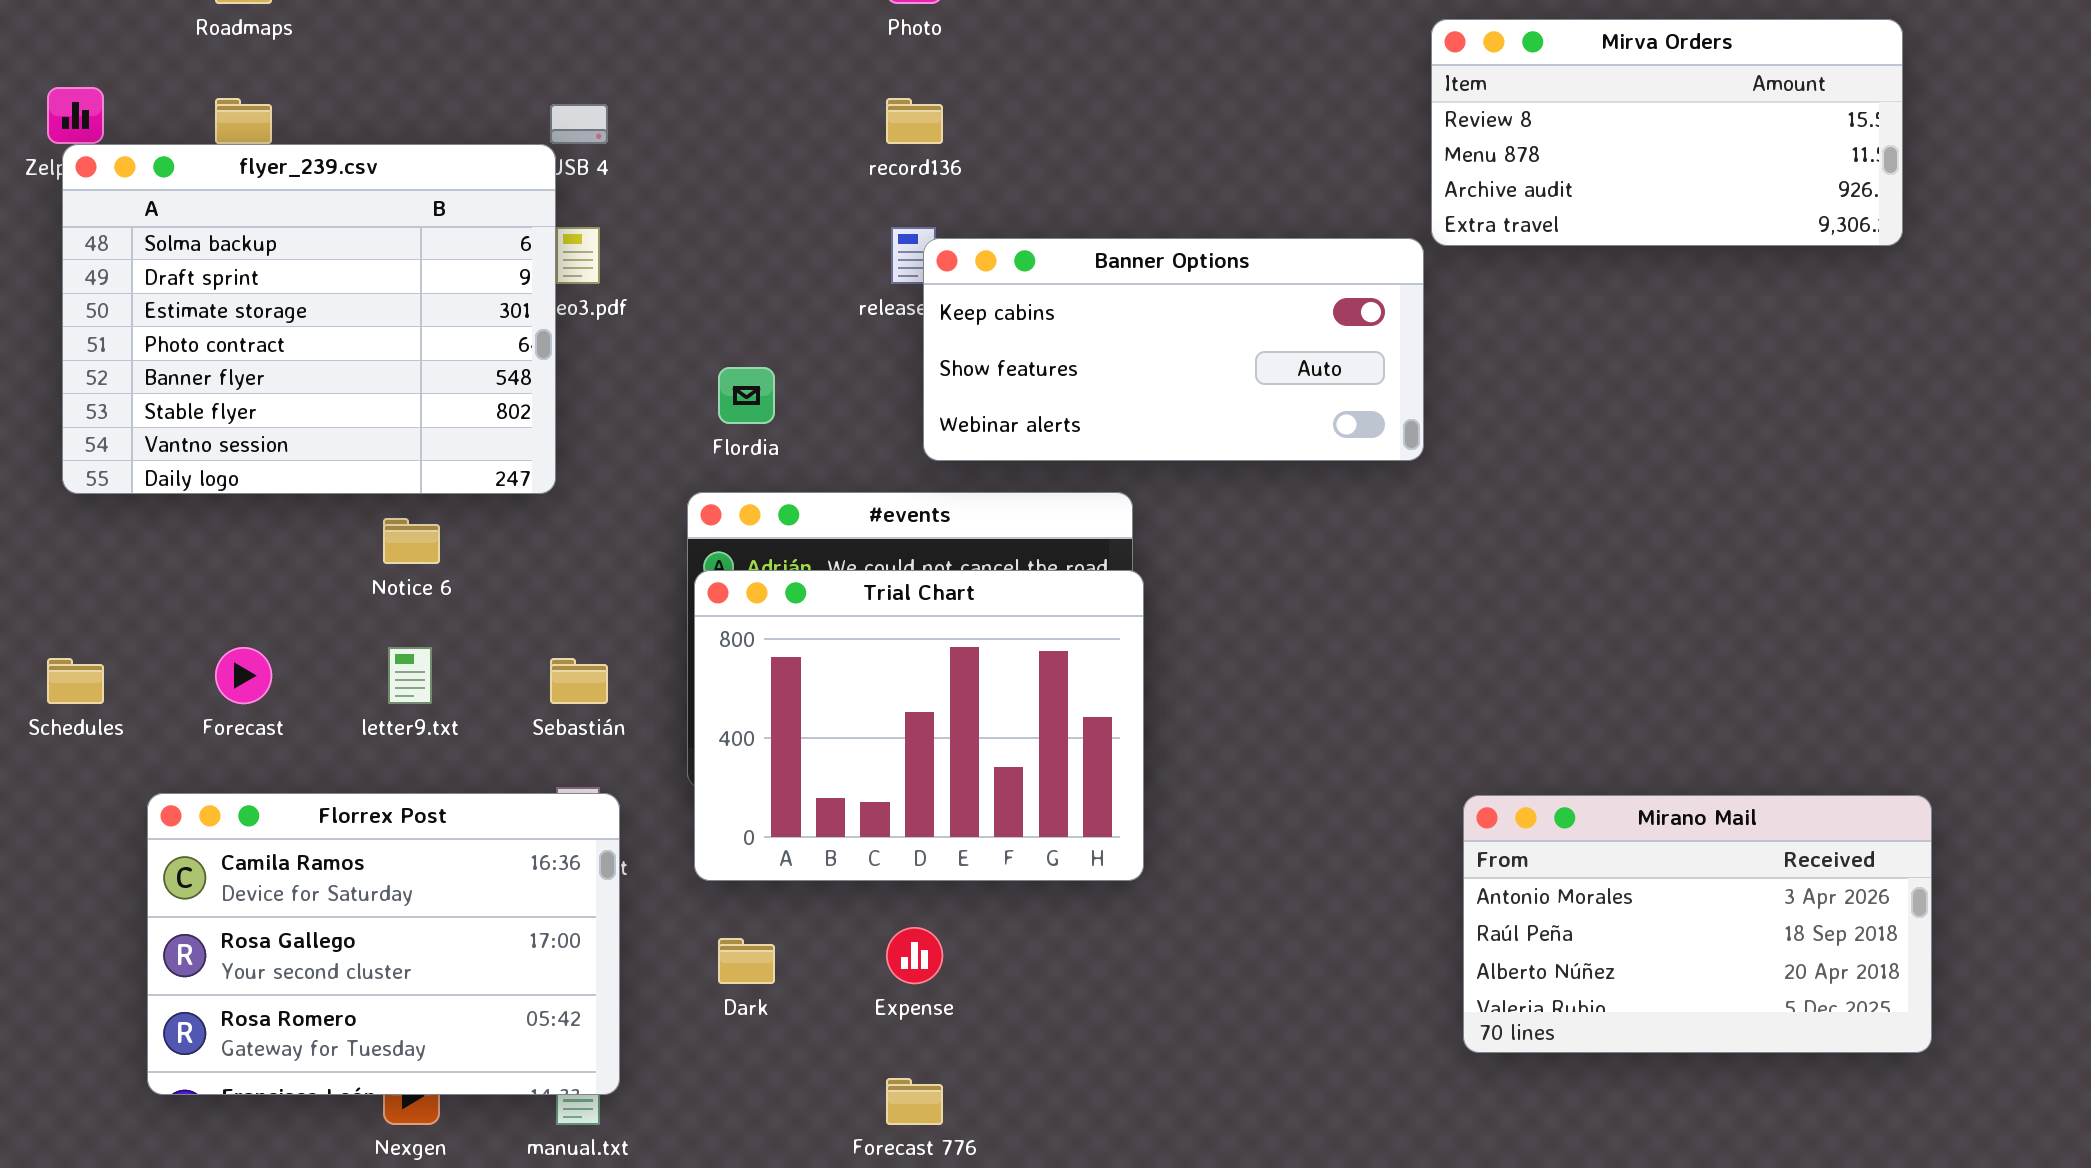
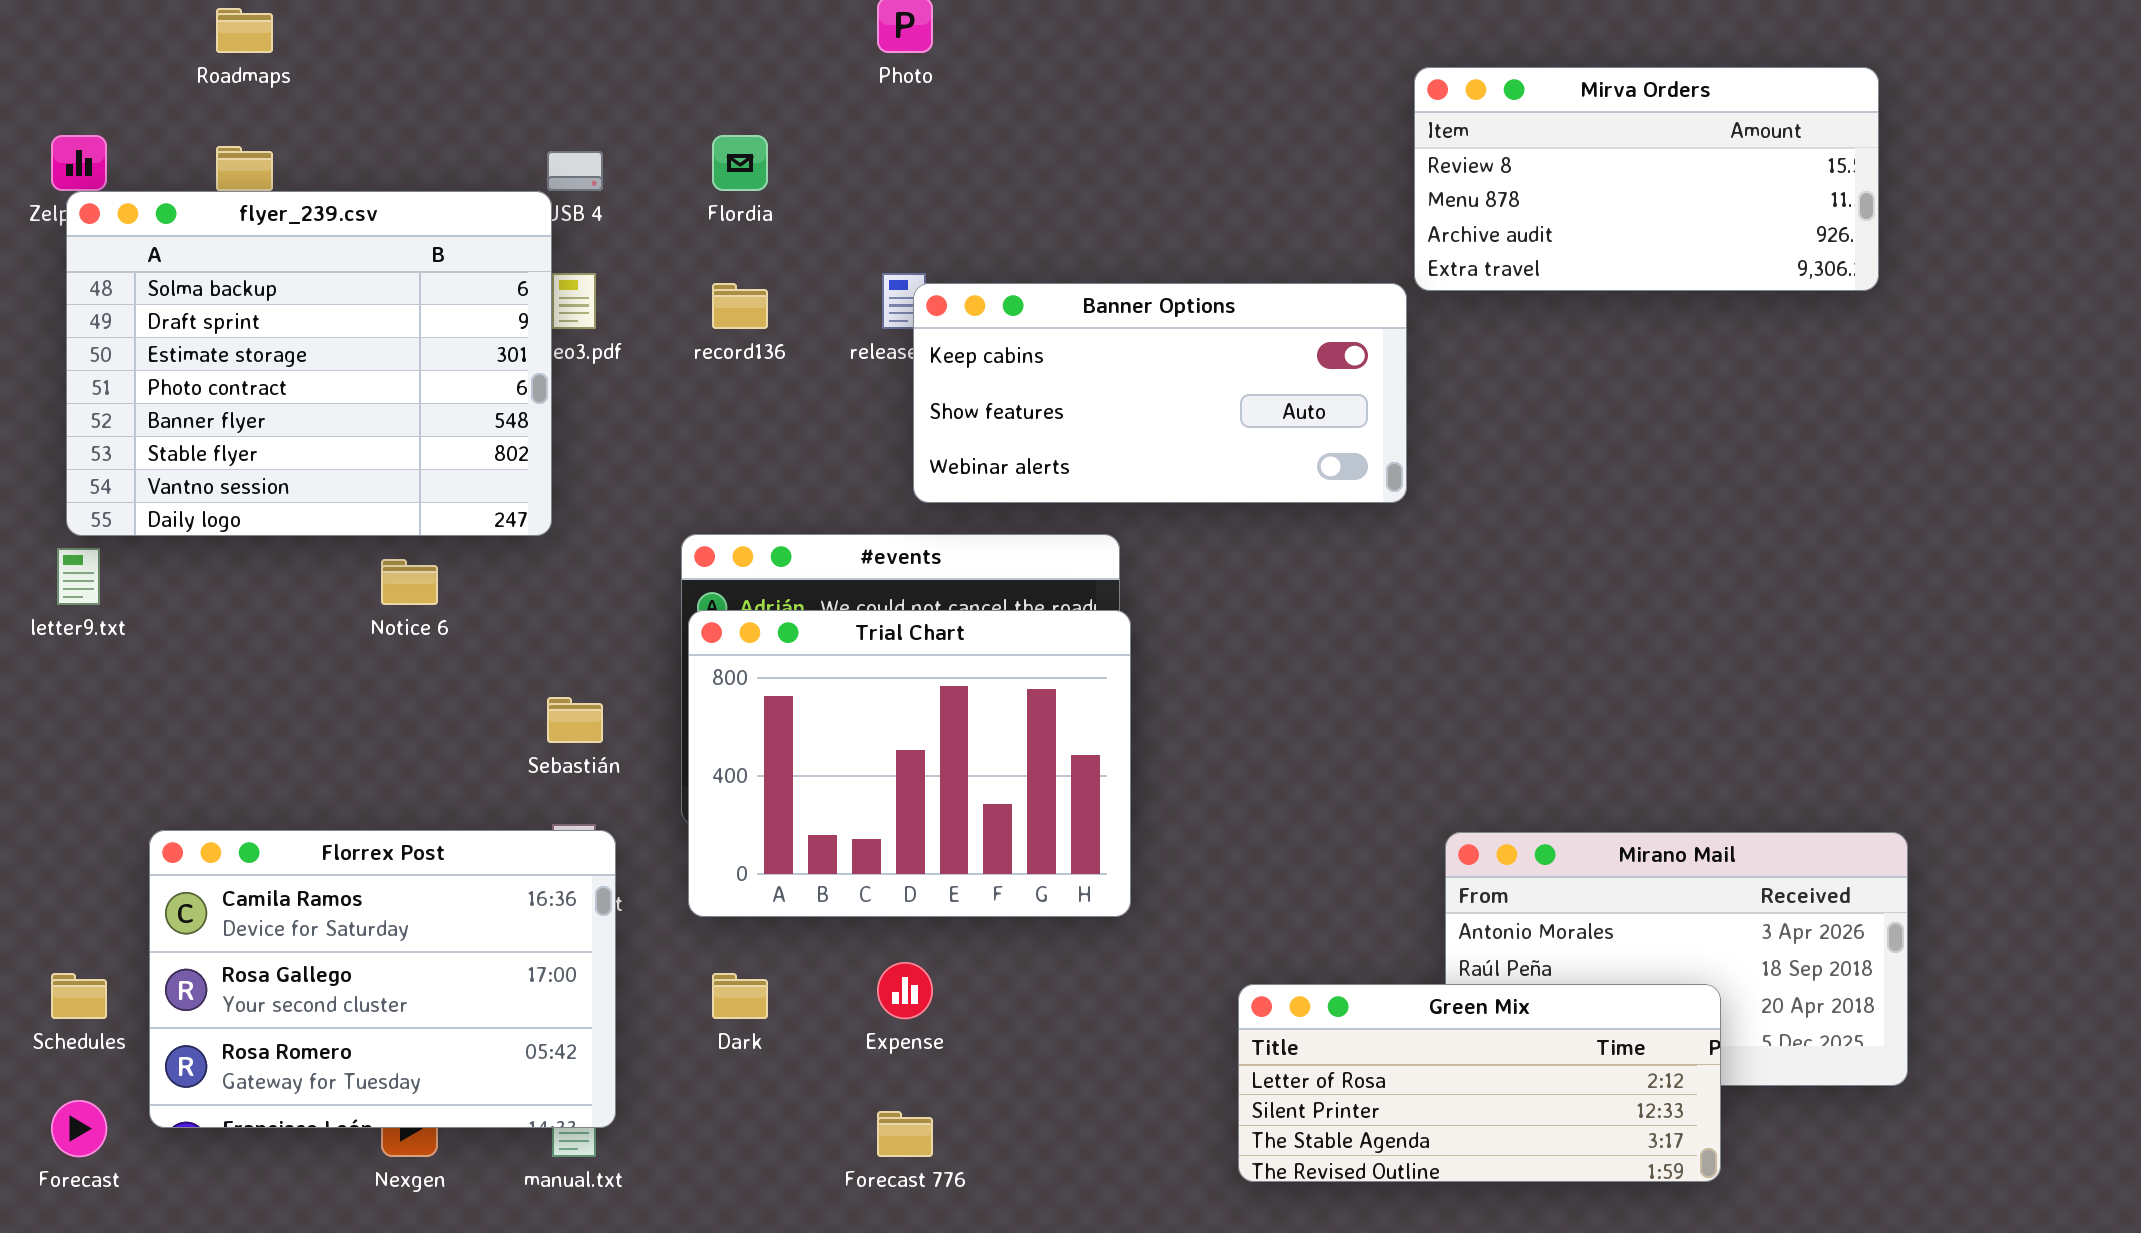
record136: [886,98,943,144] -> [712,283,768,329], moved
Flordia: [718,367,775,424] -> [712,135,768,191], moved
Forecast: [215,647,272,704] -> [51,1100,107,1157], moved
letter9.txt: [388,647,432,704] -> [57,548,100,605], moved
Schedules: [47,658,104,704] -> [51,973,107,1019], moved
Green Mix: none -> [1238,984,1721,1182], opened

